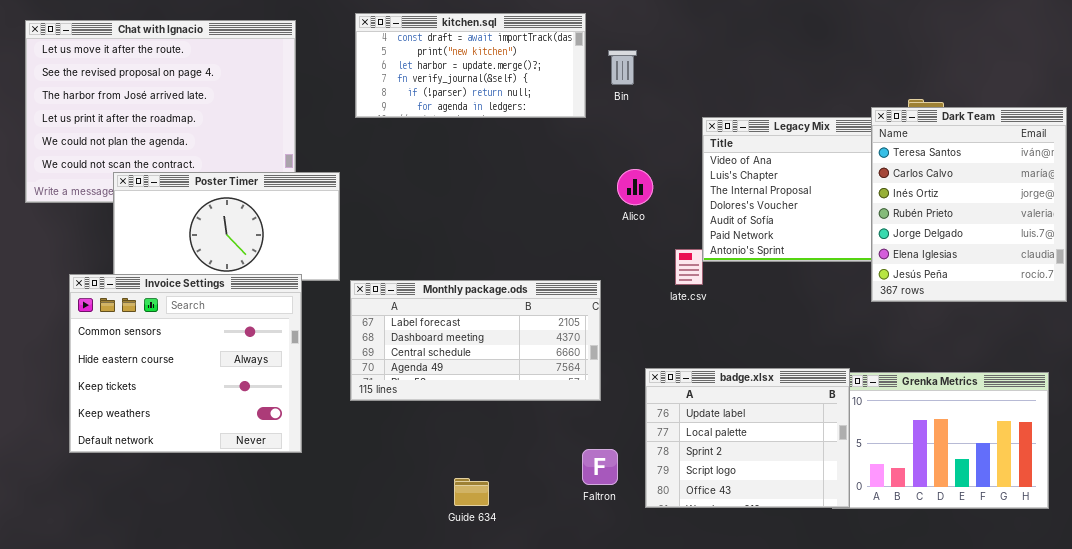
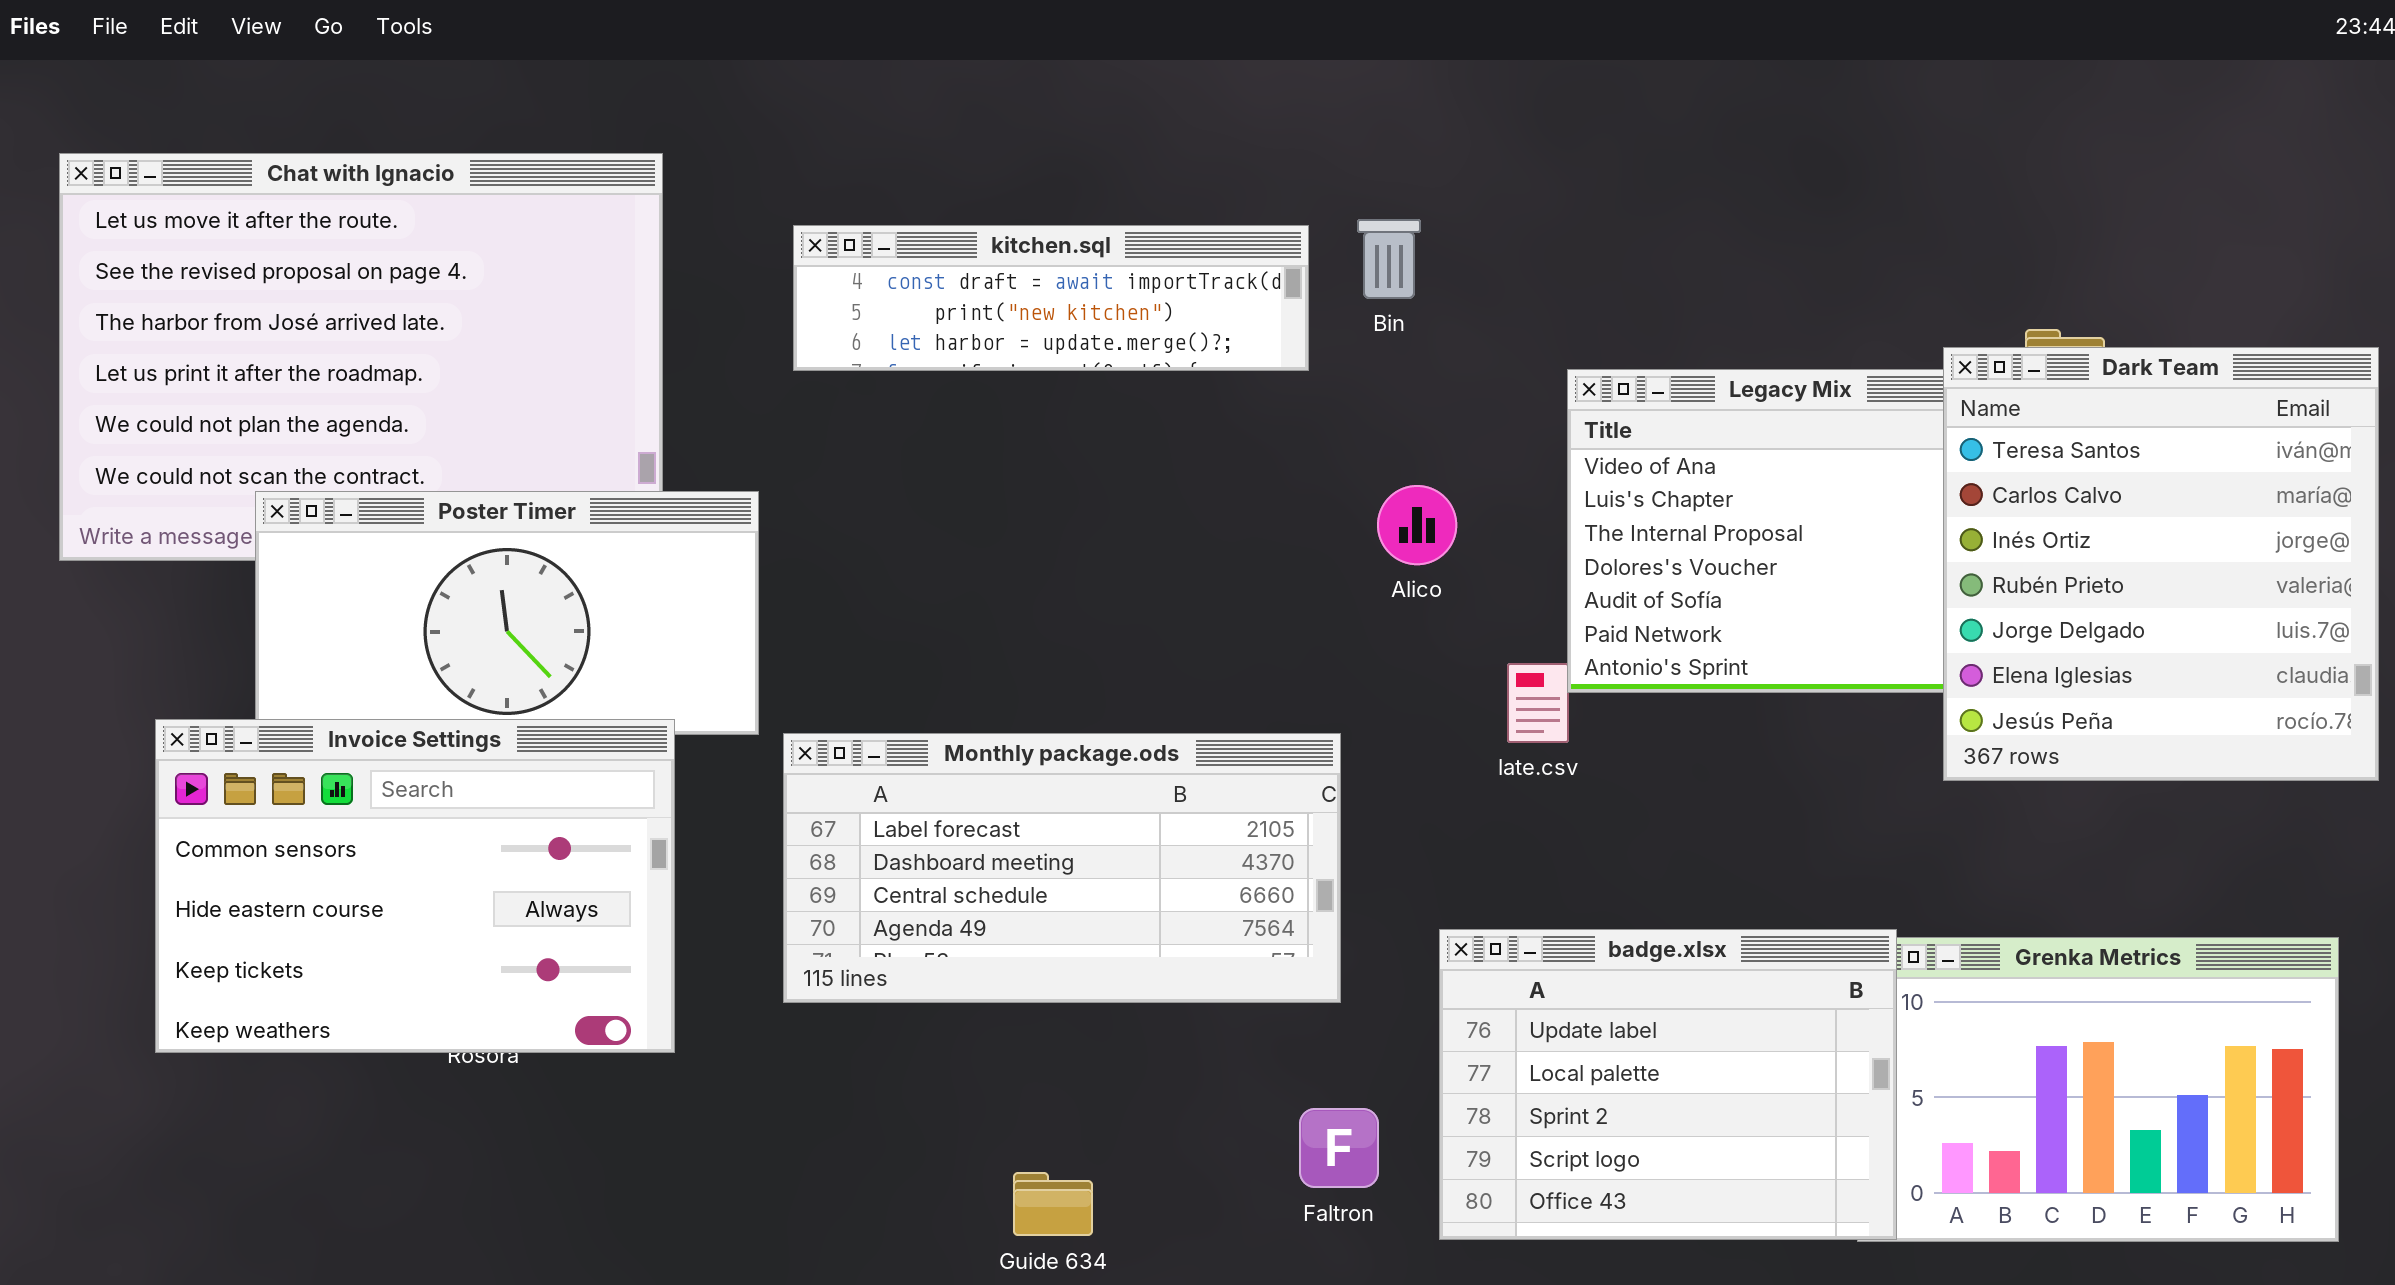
kitchen.sql: [355,13,586,118] -> [793,225,1309,371], resized
Invoice Settings: [69,274,302,453] -> [155,719,675,1053], resized

